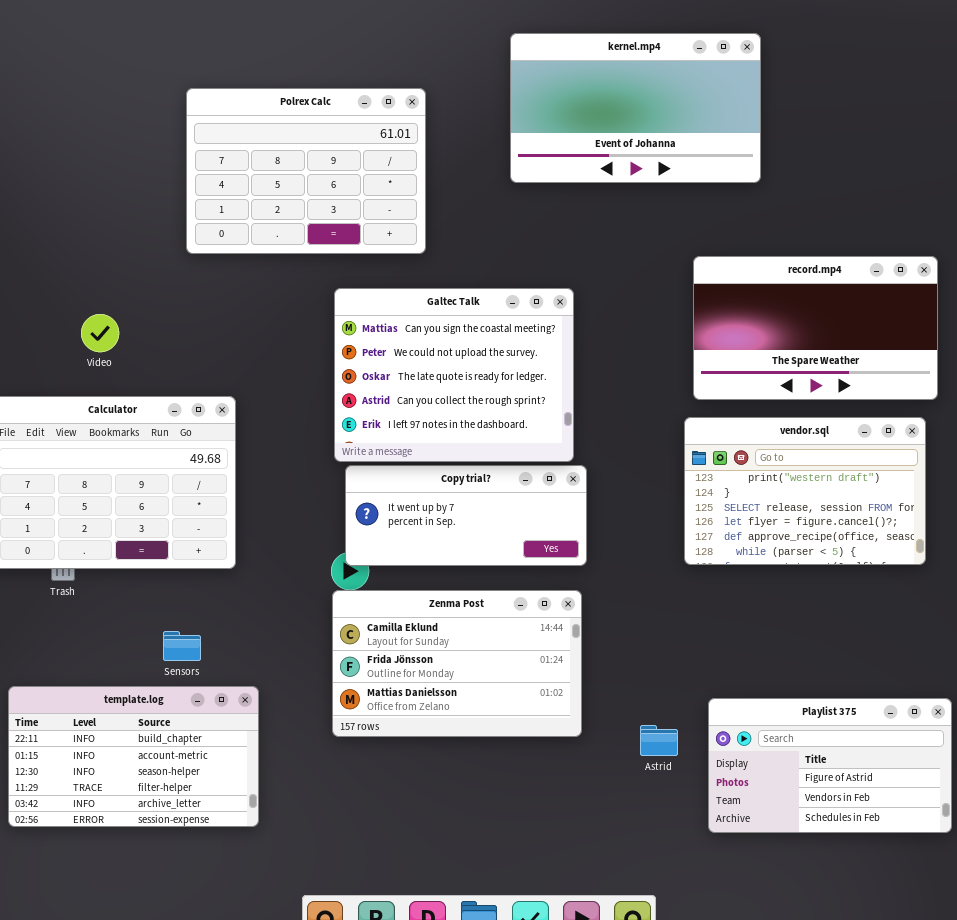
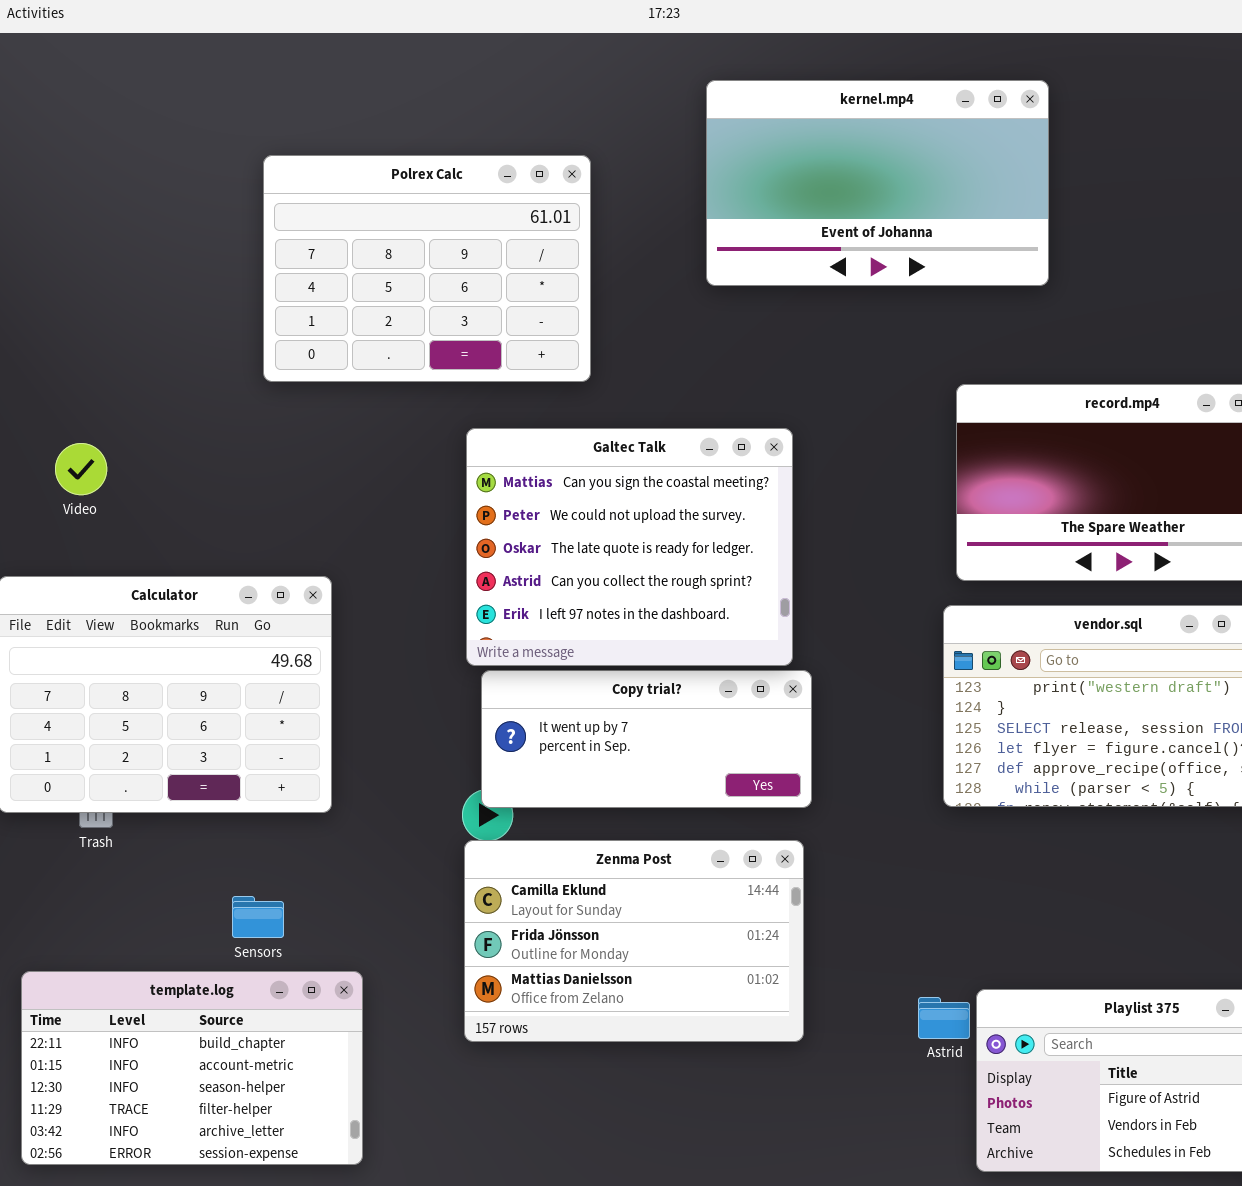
Video: [81,314,119,352] -> [55,443,107,495], moved
Astrid: [640,725,678,756] -> [918,997,970,1039], moved

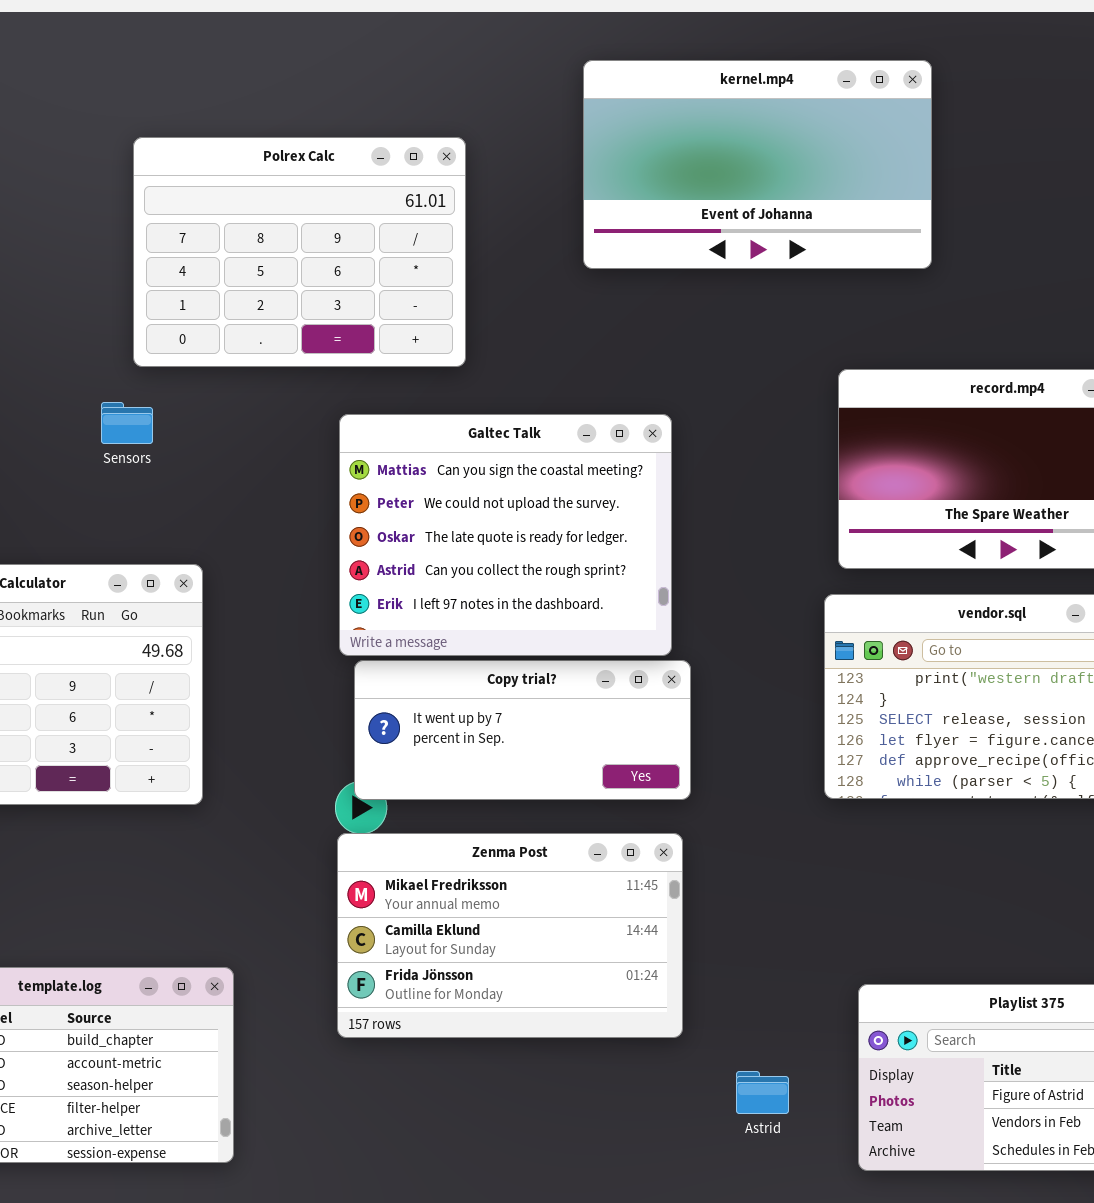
Zenma Post: [464,840,804,1042] -> [337,833,683,1038], scrolled up 1 row
Sensors: [232,896,284,938] -> [101,402,153,444], moved
Astrid: [918,997,970,1039] -> [736,1071,789,1114], moved

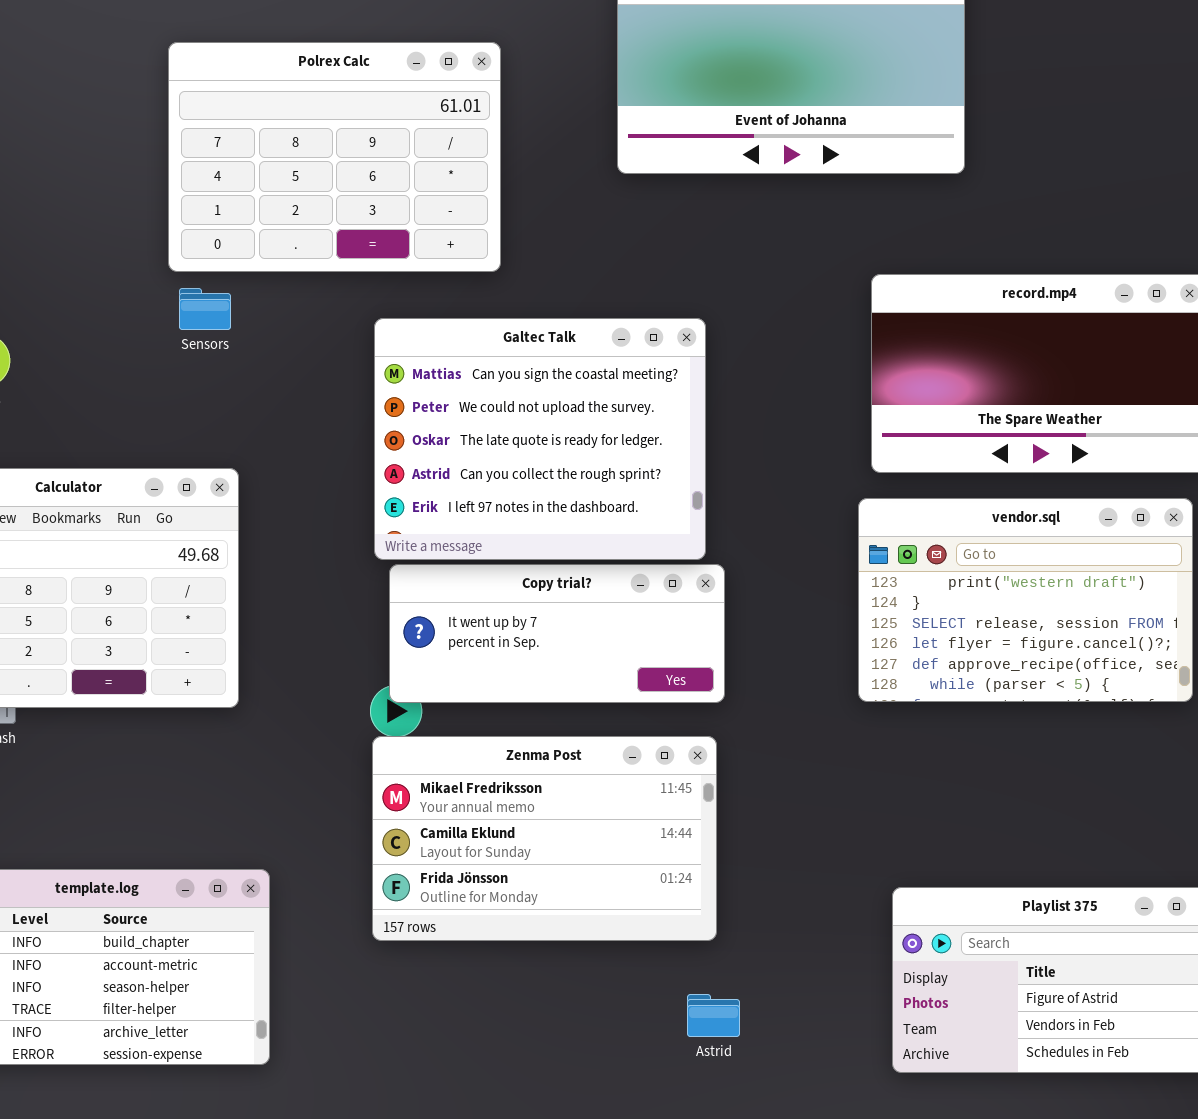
Sensors: [101,402,153,444] -> [179,288,231,330], moved
Astrid: [736,1071,789,1114] -> [687,994,740,1037], moved

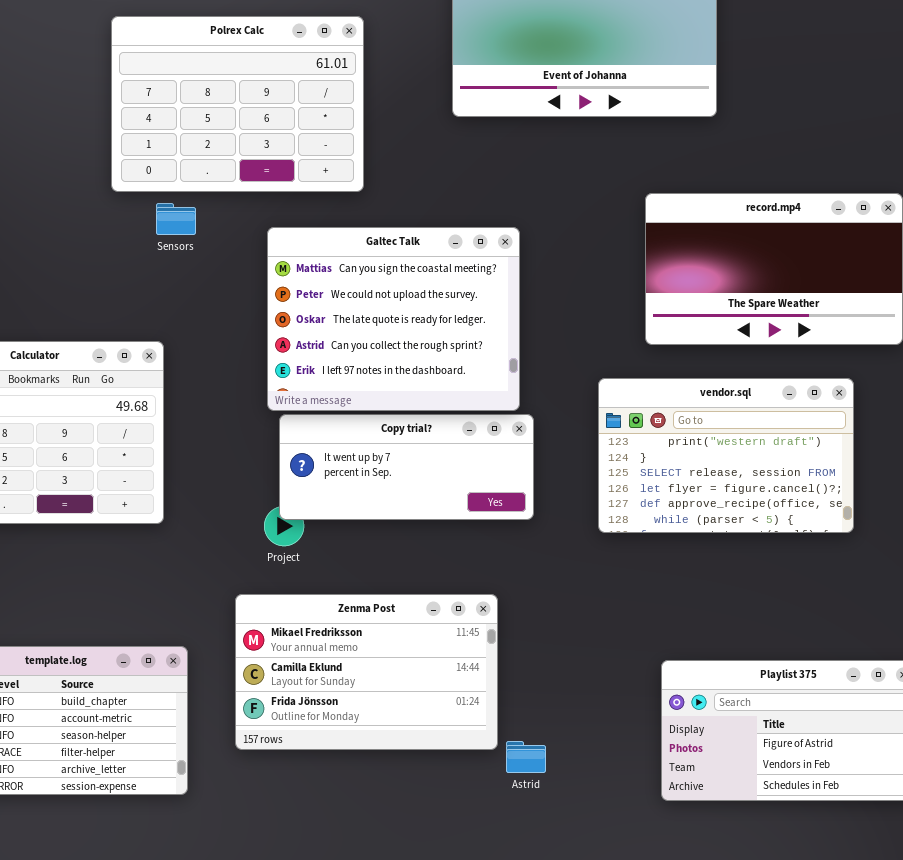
Sensors: [179,288,231,330] -> [156,203,196,235], moved
vendor.sql: [858,498,1193,702] -> [598,378,854,533], moved
Zenma Post: [372,736,717,941] -> [235,594,498,750], moved

